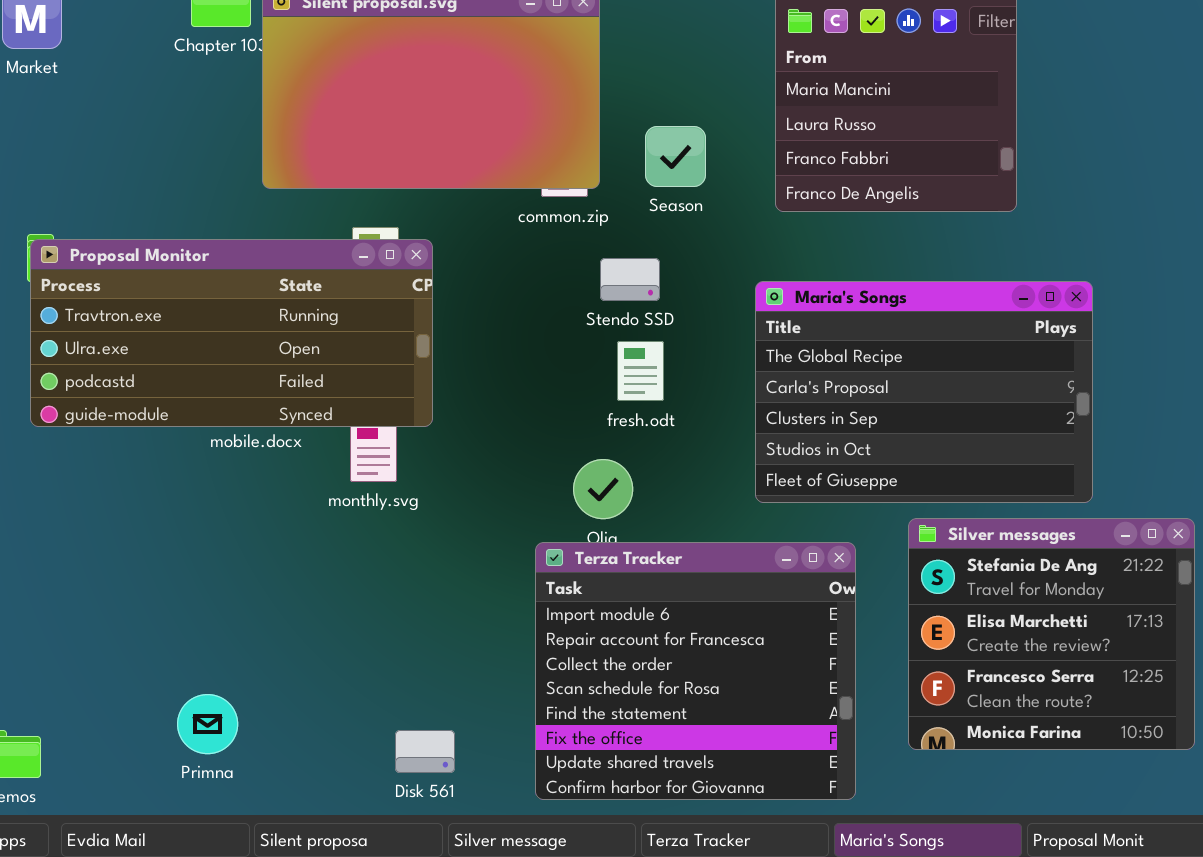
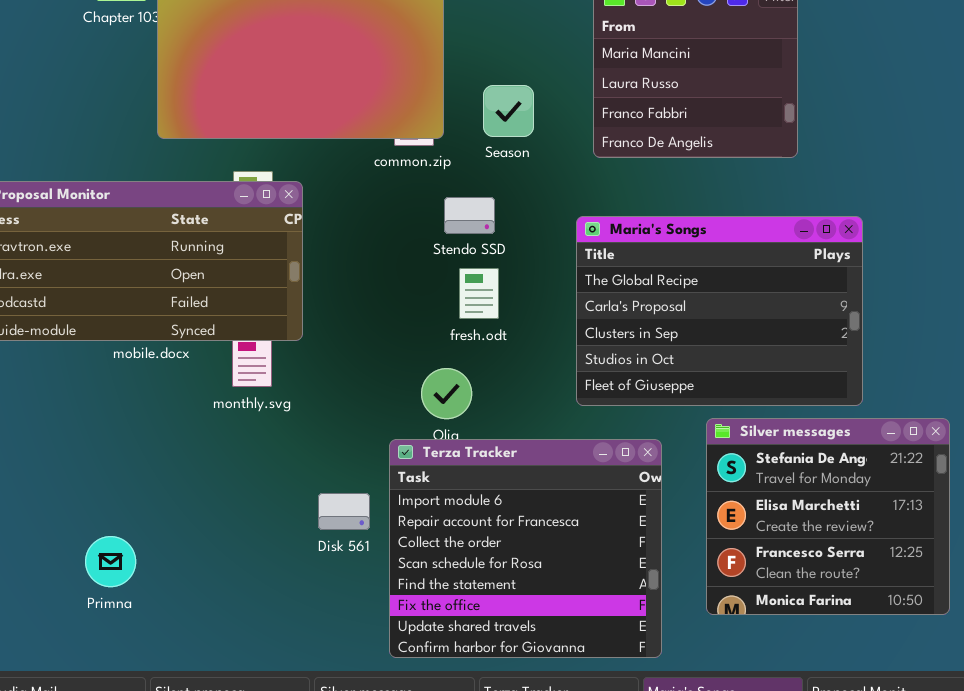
Primna: [177,694,238,754] -> [85,536,136,587], moved
Disk 561: [395,730,455,773] -> [318,493,370,530], moved

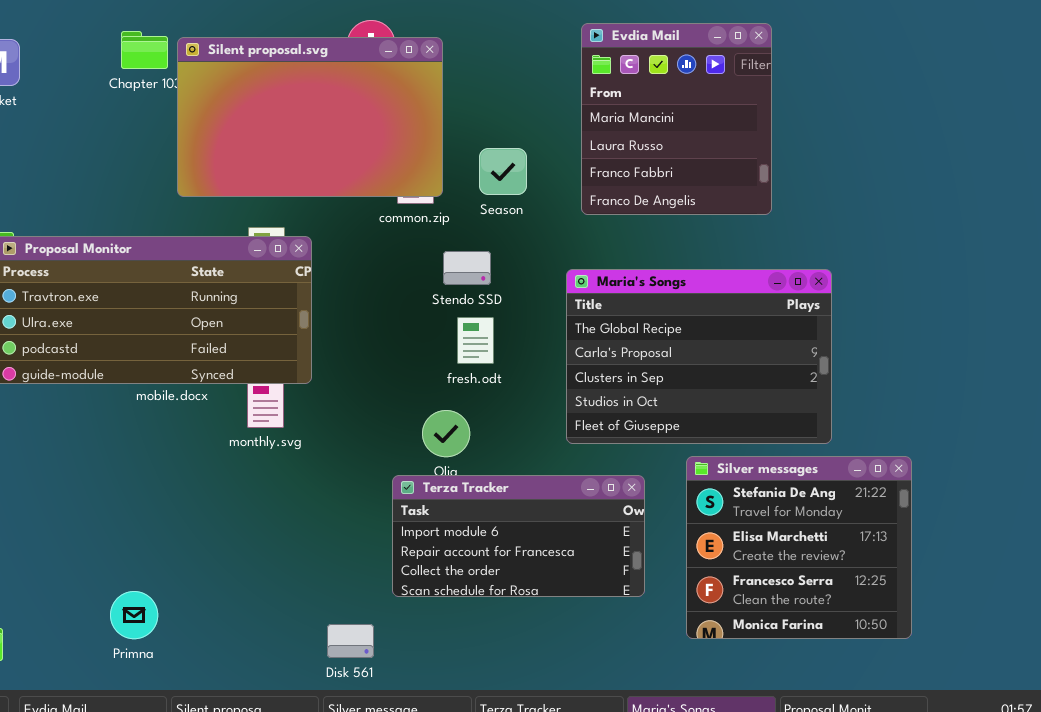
Terza Tracker: [389,439,662,658] -> [392,475,645,597], resized
Disk 561: [318,493,370,530] -> [327,624,374,658], moved
Primna: [85,536,136,587] -> [110,591,158,639], moved

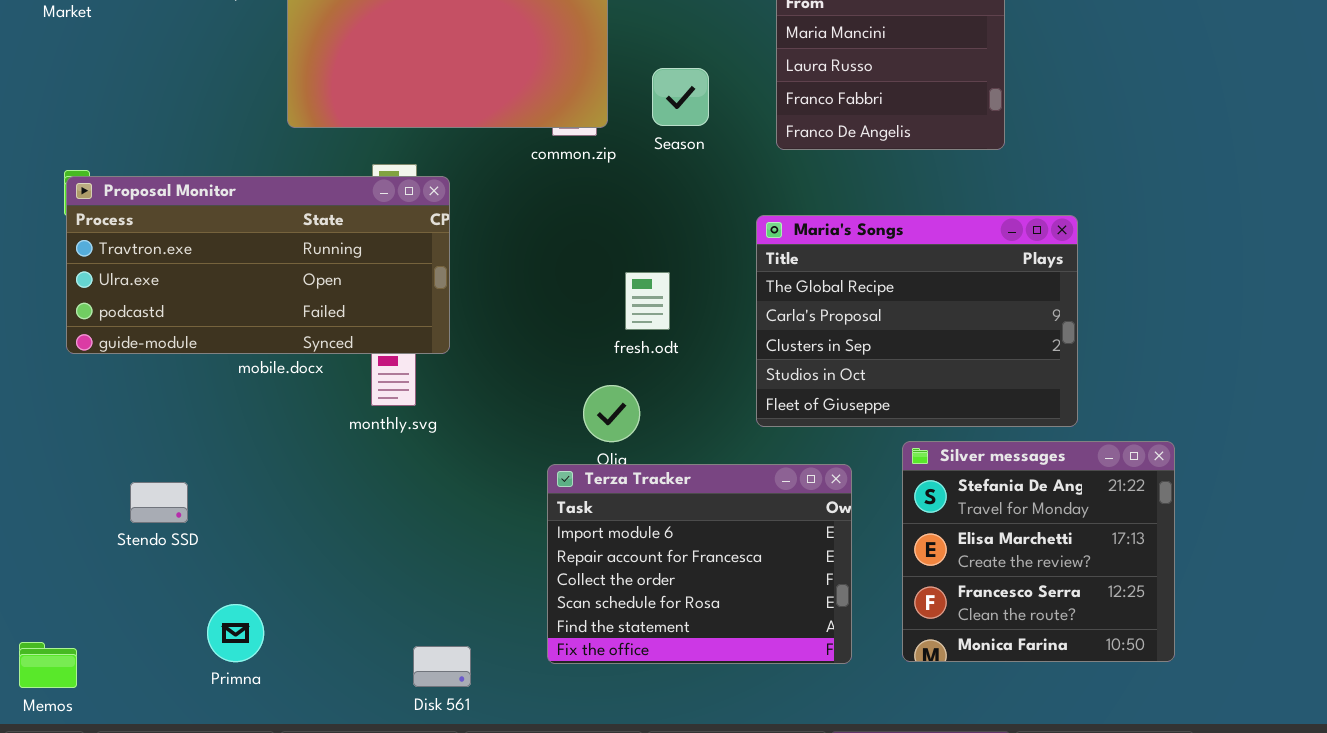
Stendo SSD: [443,251,491,285] -> [130,482,188,523], moved
Terza Tracker: [392,475,645,597] -> [547,464,852,664], resized
Disk 561: [327,624,374,658] -> [413,646,471,687], moved

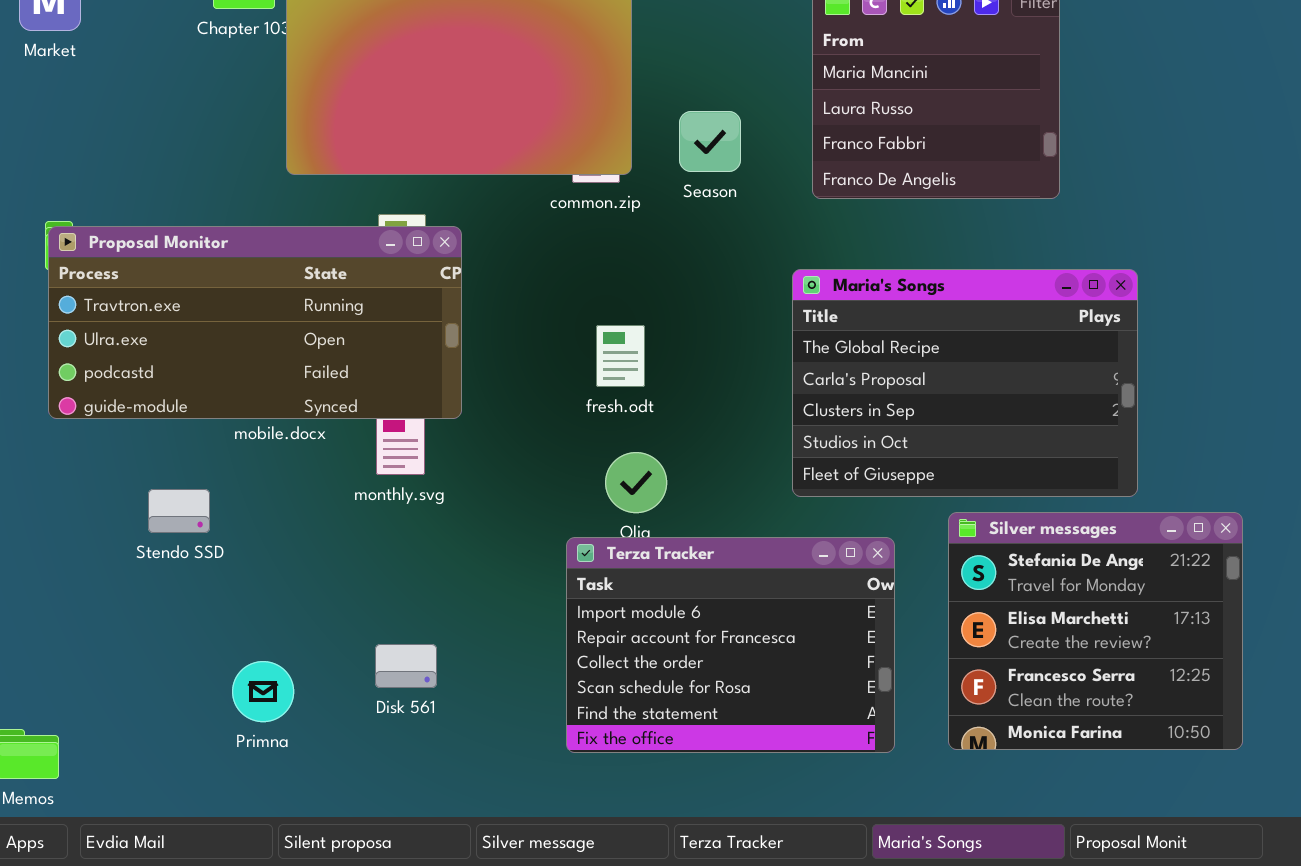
fresh.odt: [625,272,670,330] -> [596,325,645,387], moved
Stendo SSD: [130,482,188,523] -> [148,489,210,533], moved
Primna: [207,604,264,662] -> [232,661,294,722], moved
Disk 561: [413,646,471,687] -> [375,644,437,688], moved

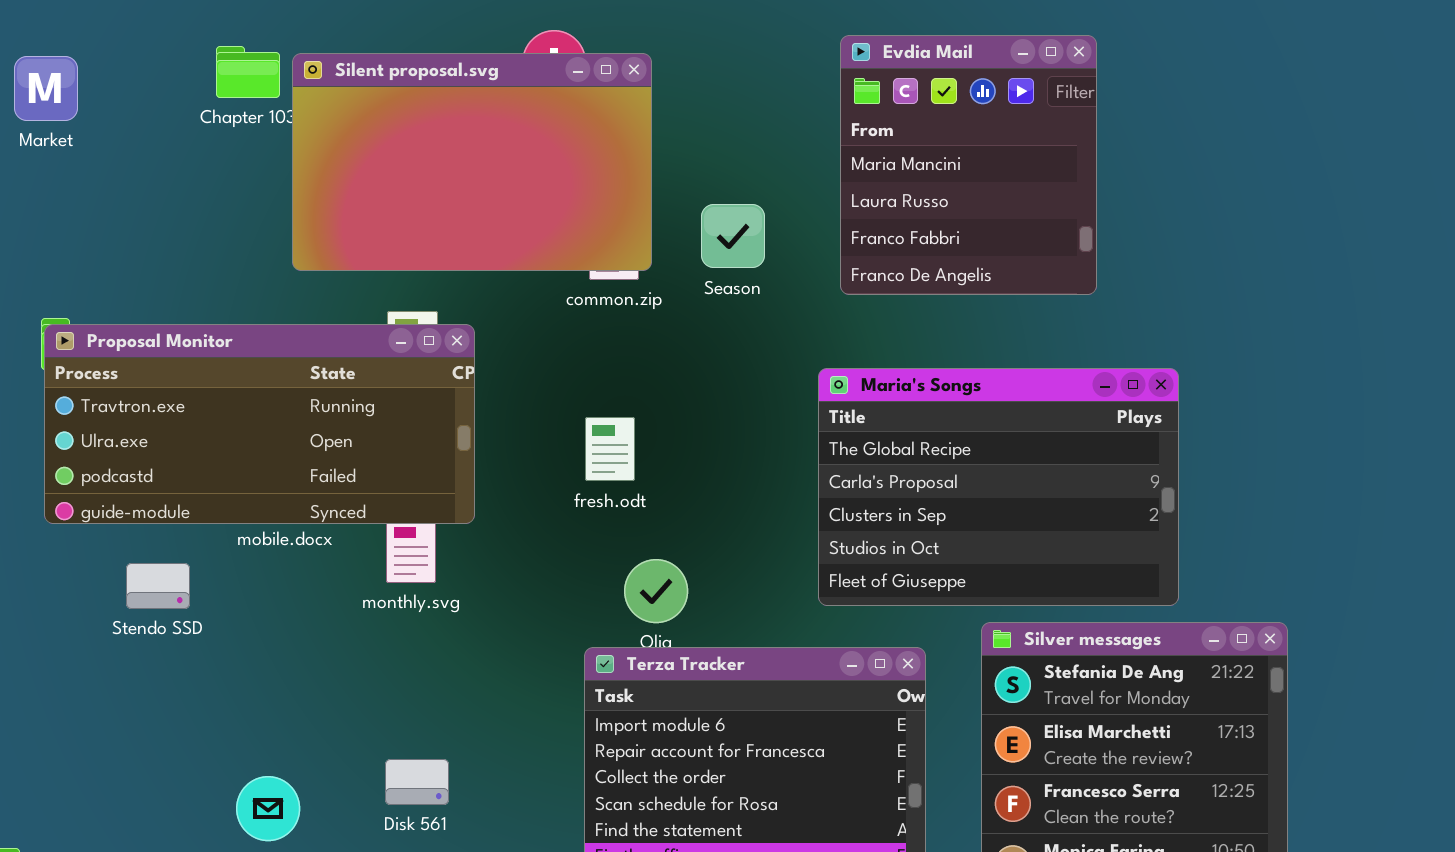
fresh.odt: [596,325,645,387] -> [585,417,635,481], moved
Stendo SSD: [148,489,210,533] -> [126,563,190,609], moved

